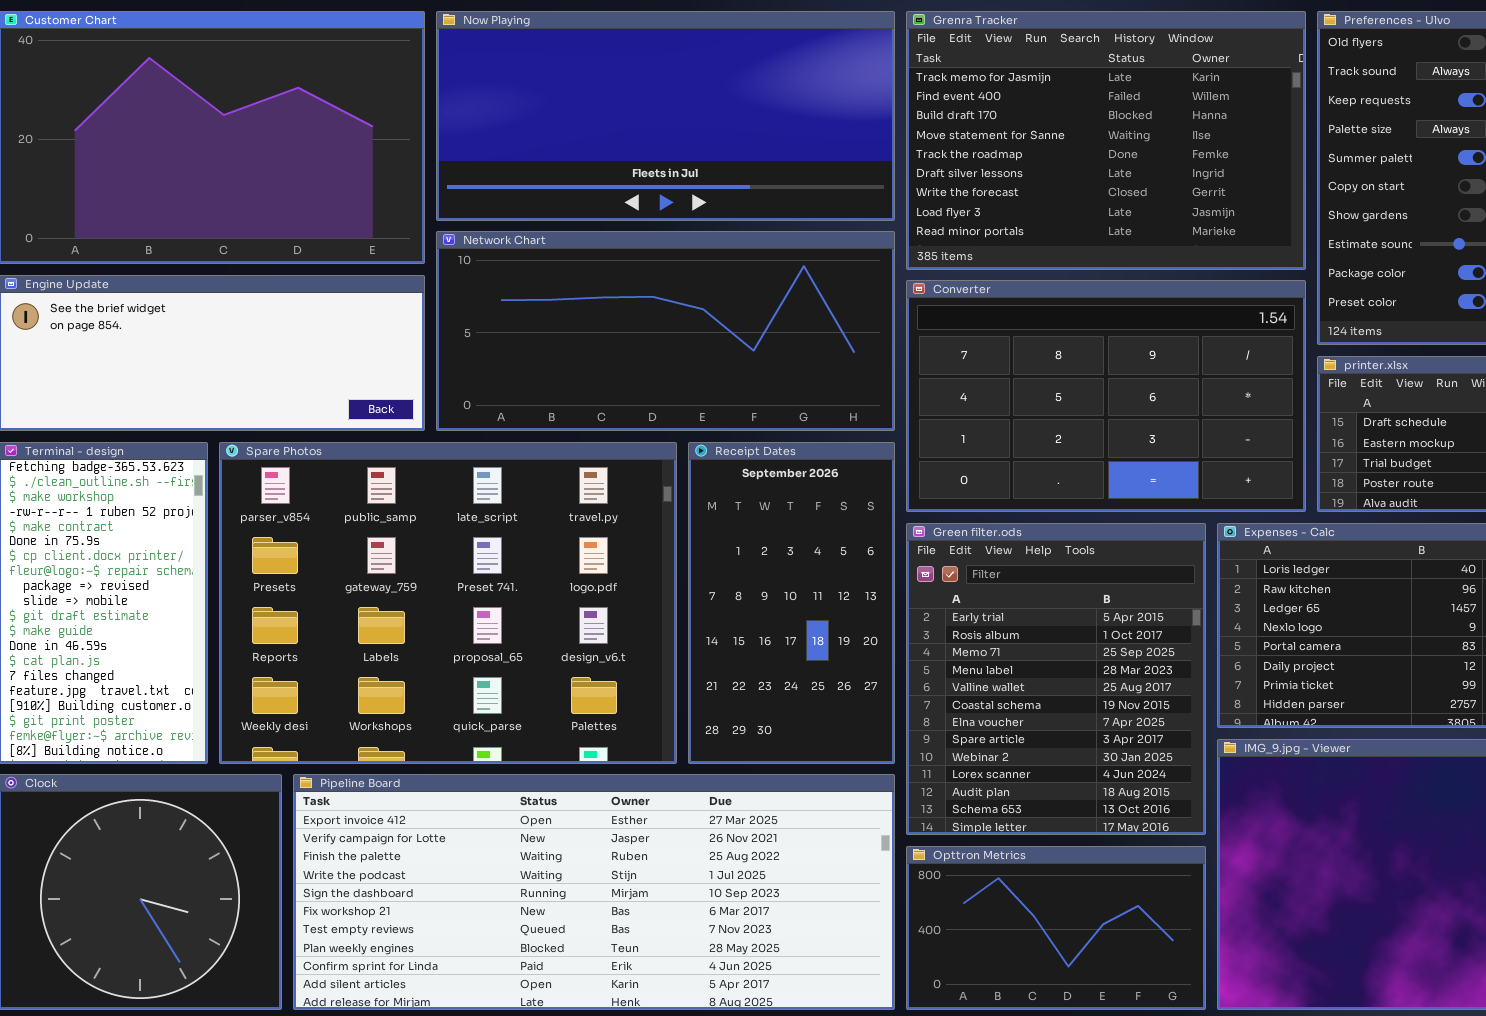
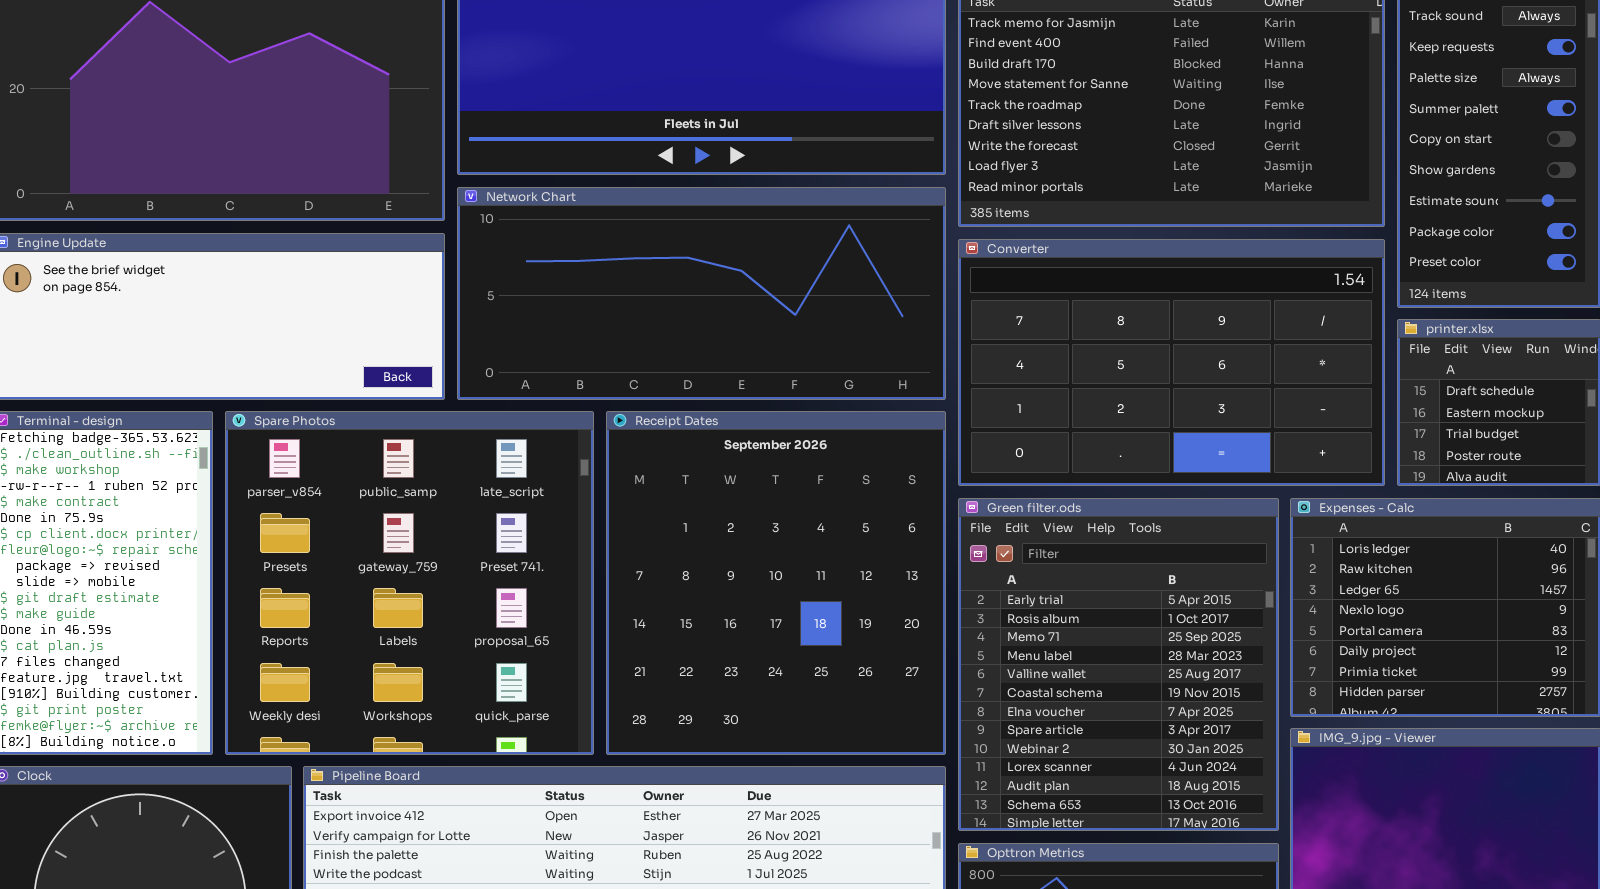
Spare Photos: [219,442,677,764] -> [225,411,594,755], resized
Receipt Dates: [688,442,895,764] -> [606,411,946,755], resized

